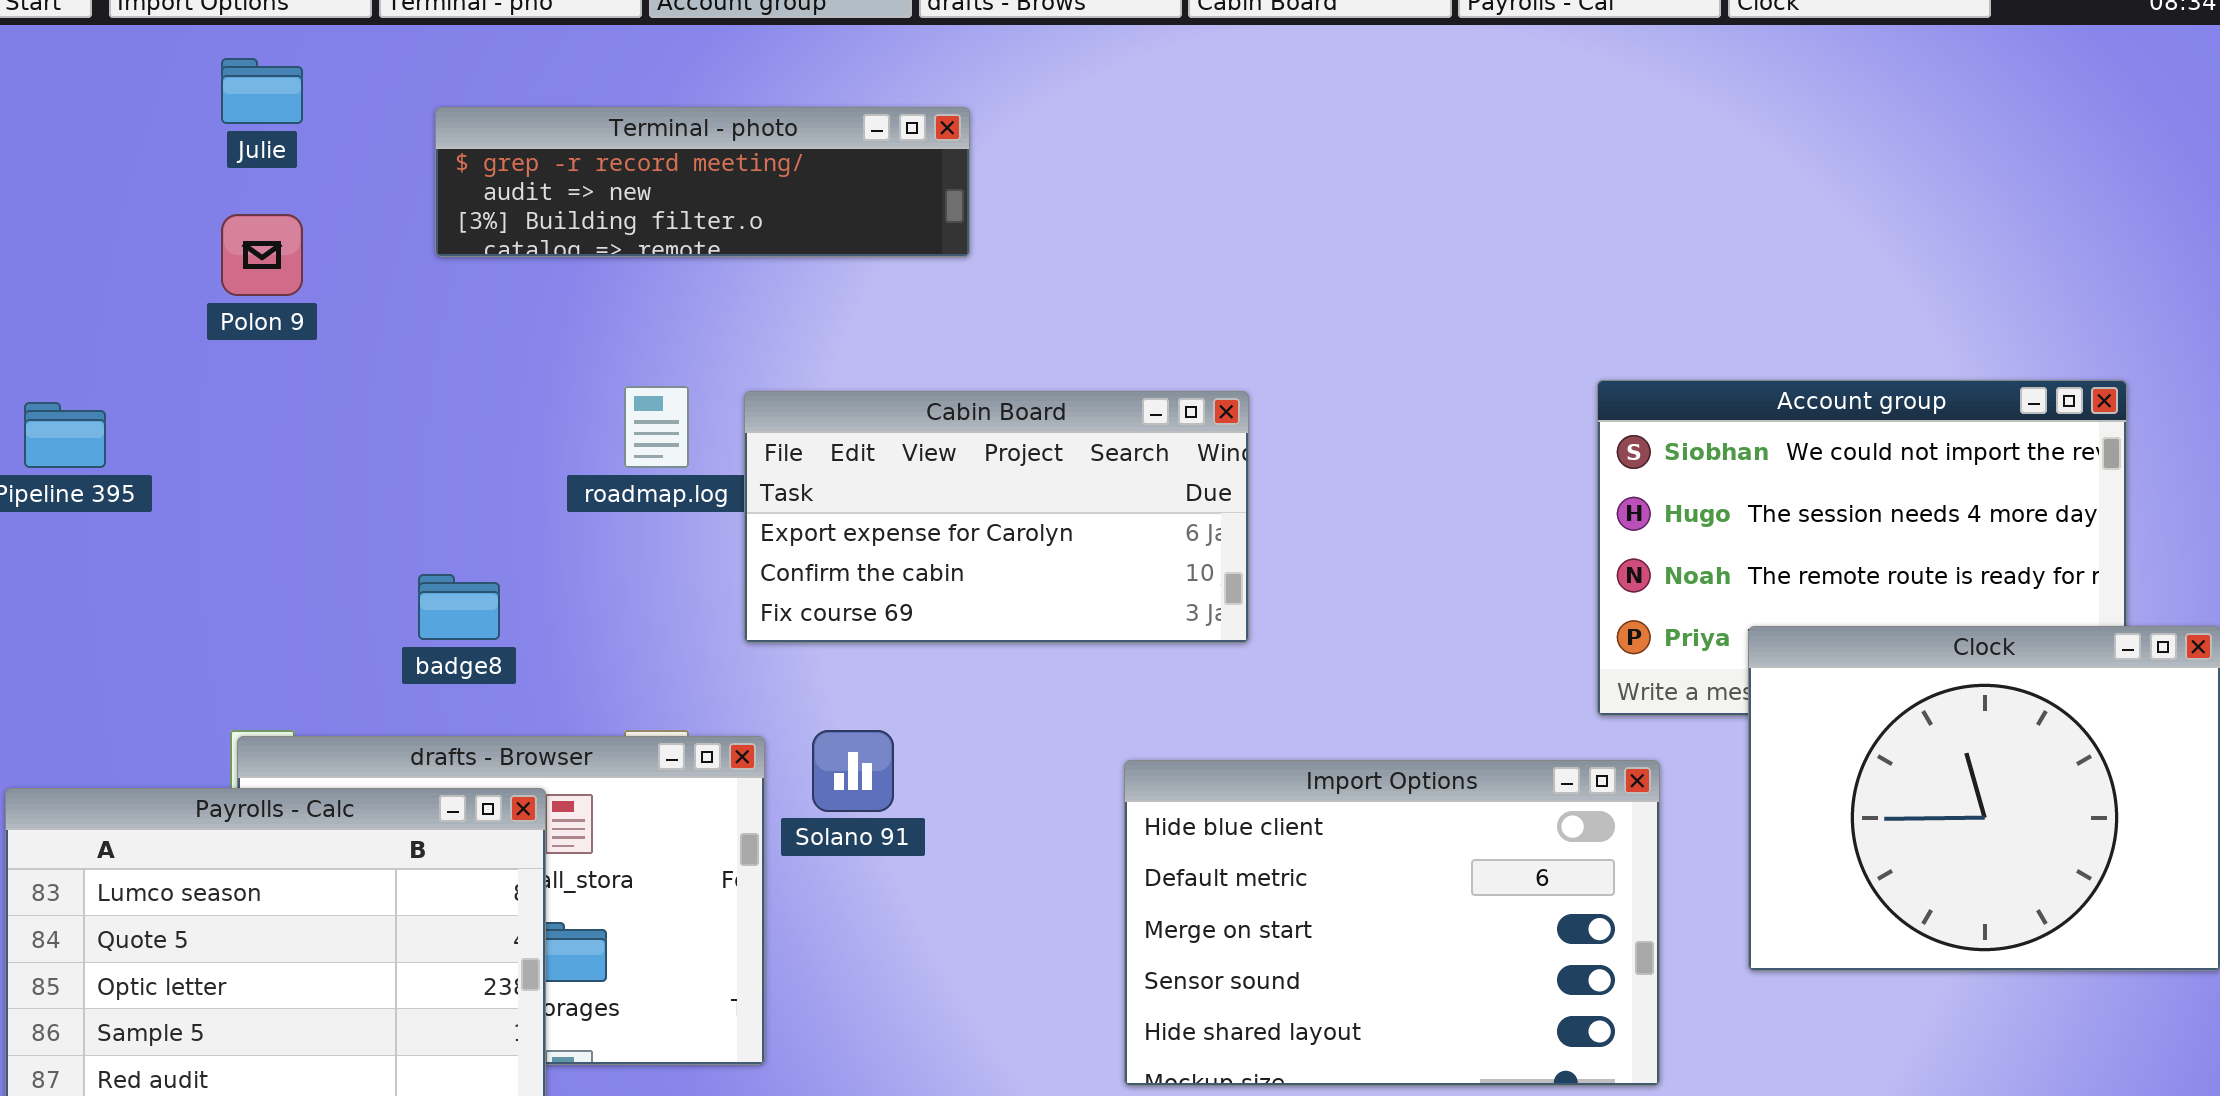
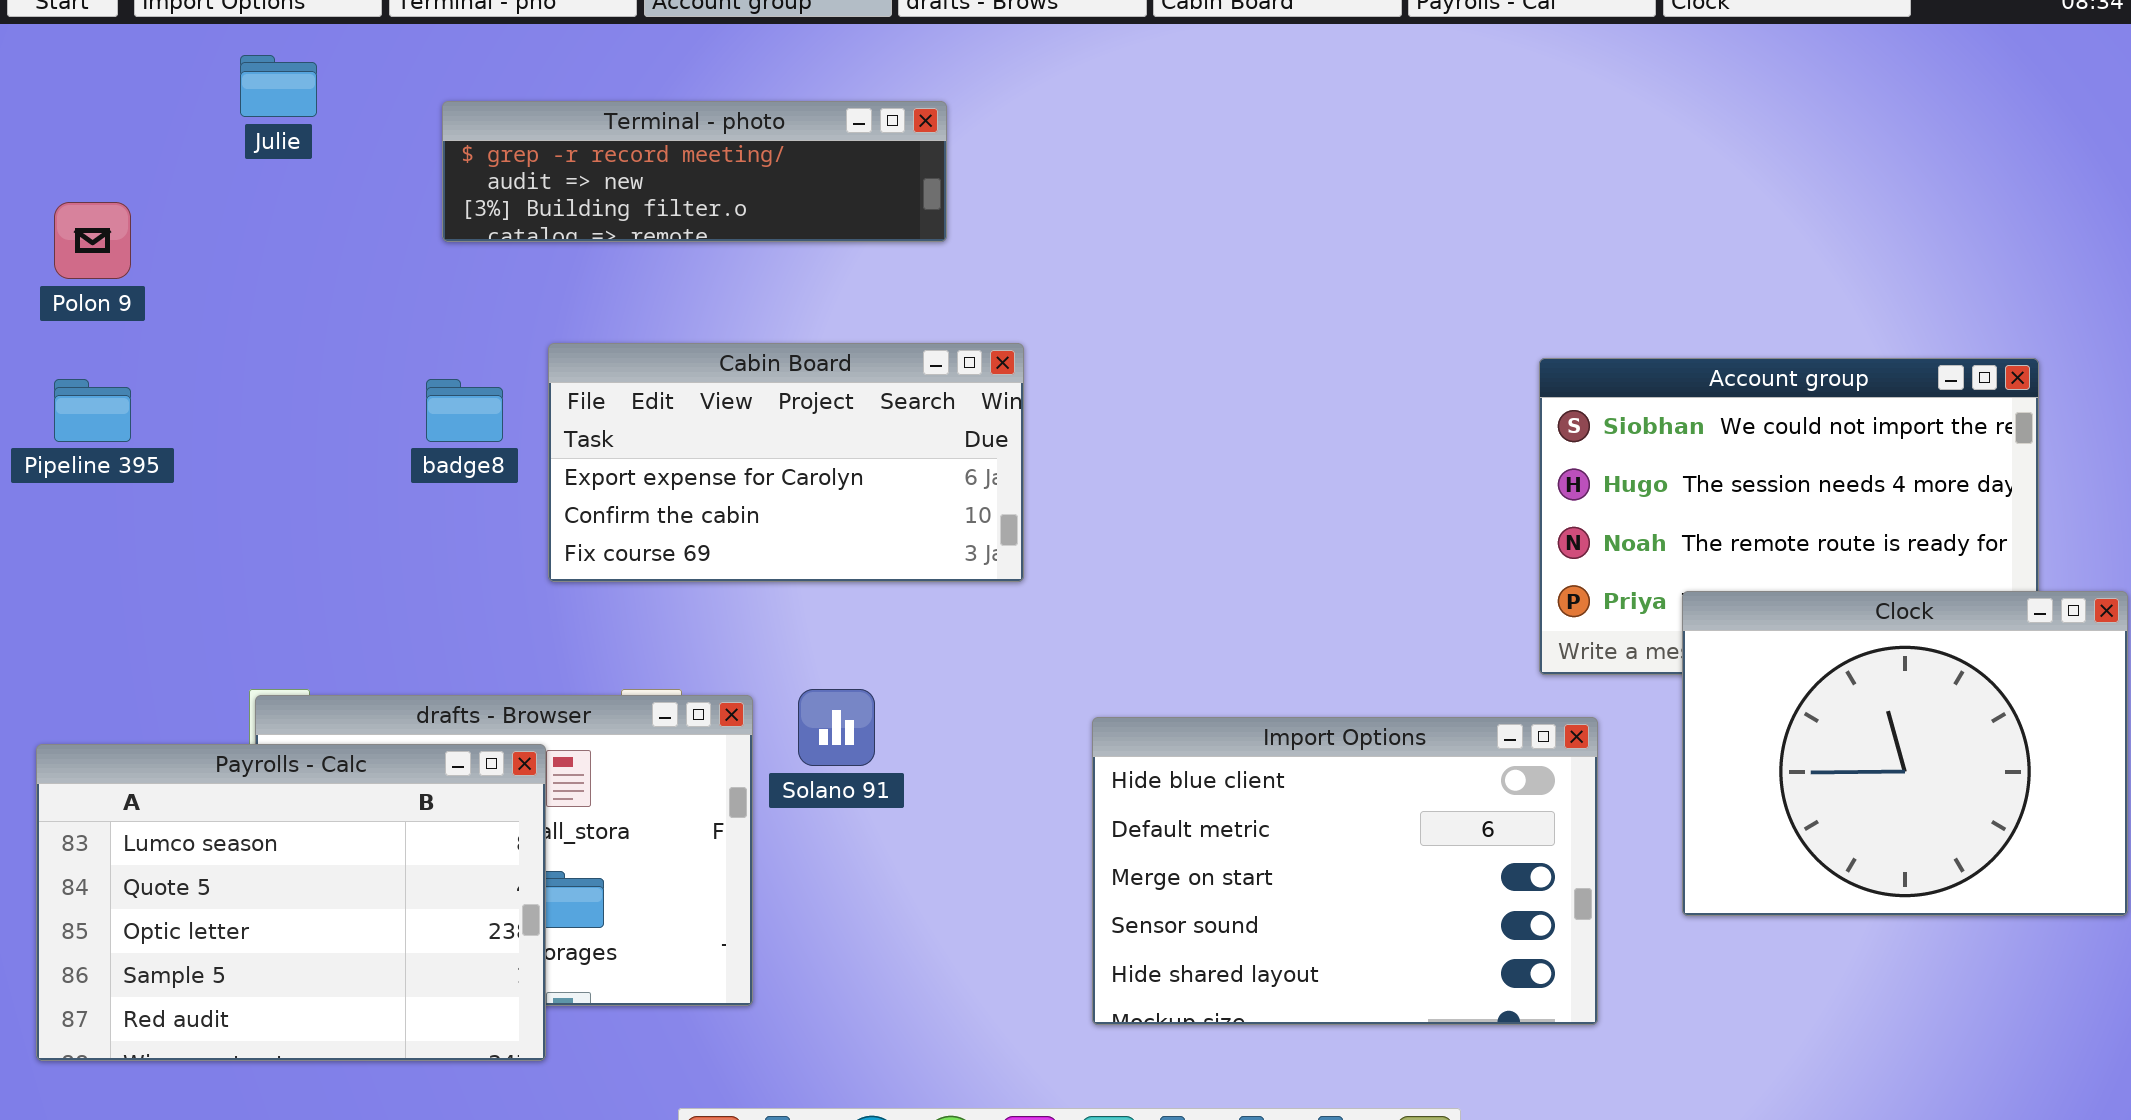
Polon 9: [221,214,303,296] -> [54,202,131,279], moved
Cabin Board: [744,391,1249,643] -> [548,343,1024,582], moved
badge8: [418,574,500,640] -> [426,379,503,442], moved

